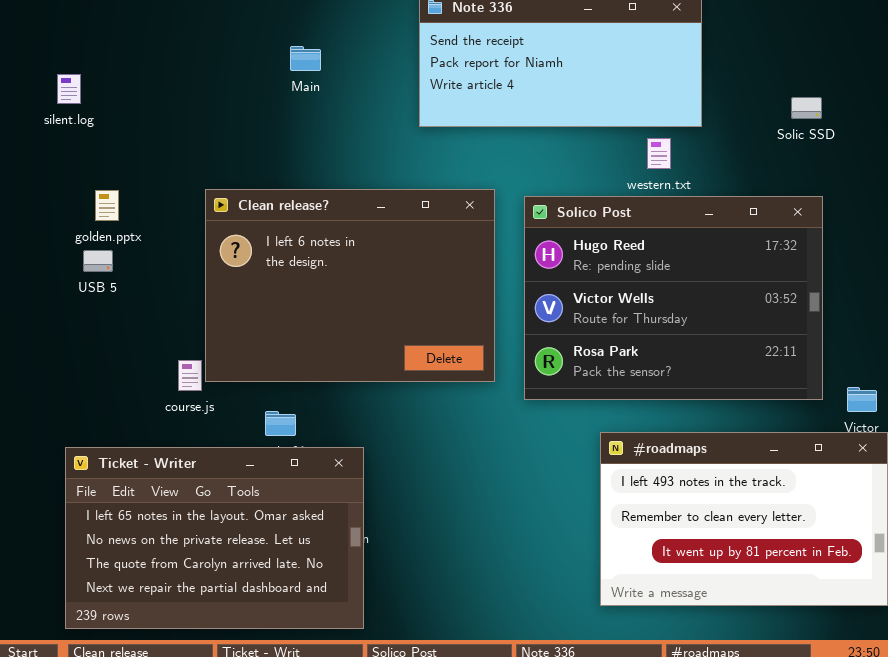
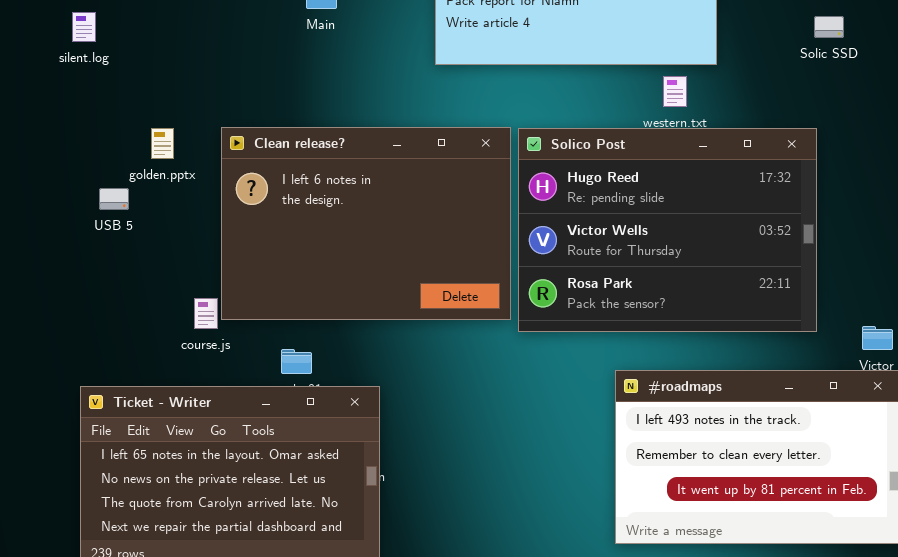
Solic SSD: [791,97,822,119] -> [814,16,844,38], moved
golden.pptx: [95,190,119,221] -> [151,128,174,159], moved
Solico Post: [524,196,823,400] -> [518,128,817,332], moved

